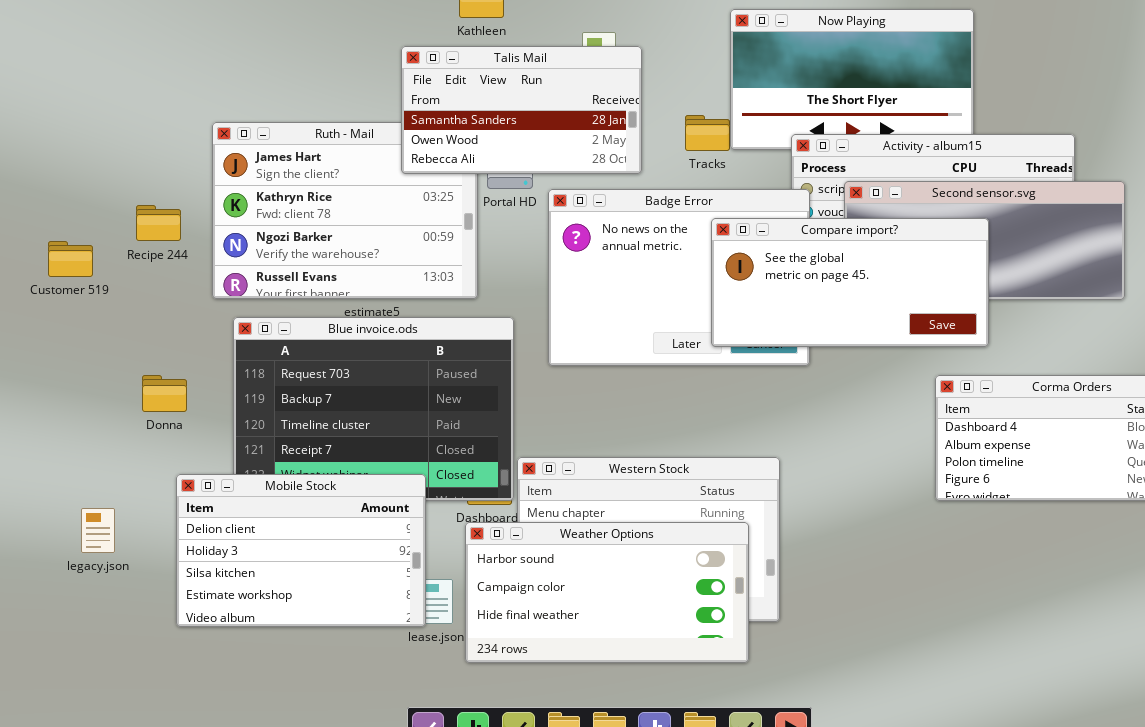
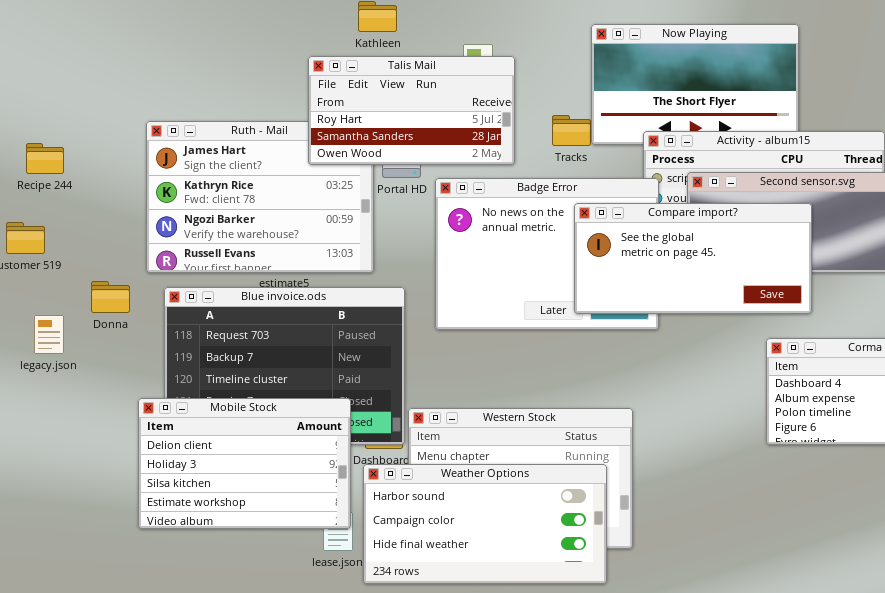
Talis Mail: [401,46,642,174] -> [308,56,515,165], scrolled up 1 row
Recipe 244: [136,205,181,241] -> [26,143,64,174], moved
Donna: [142,375,187,412] -> [91,281,130,313], moved
Mobile Stock: [176,474,426,627] -> [138,398,351,529], moved
legacy.json: [81,508,115,553] -> [34,315,64,354], moved

